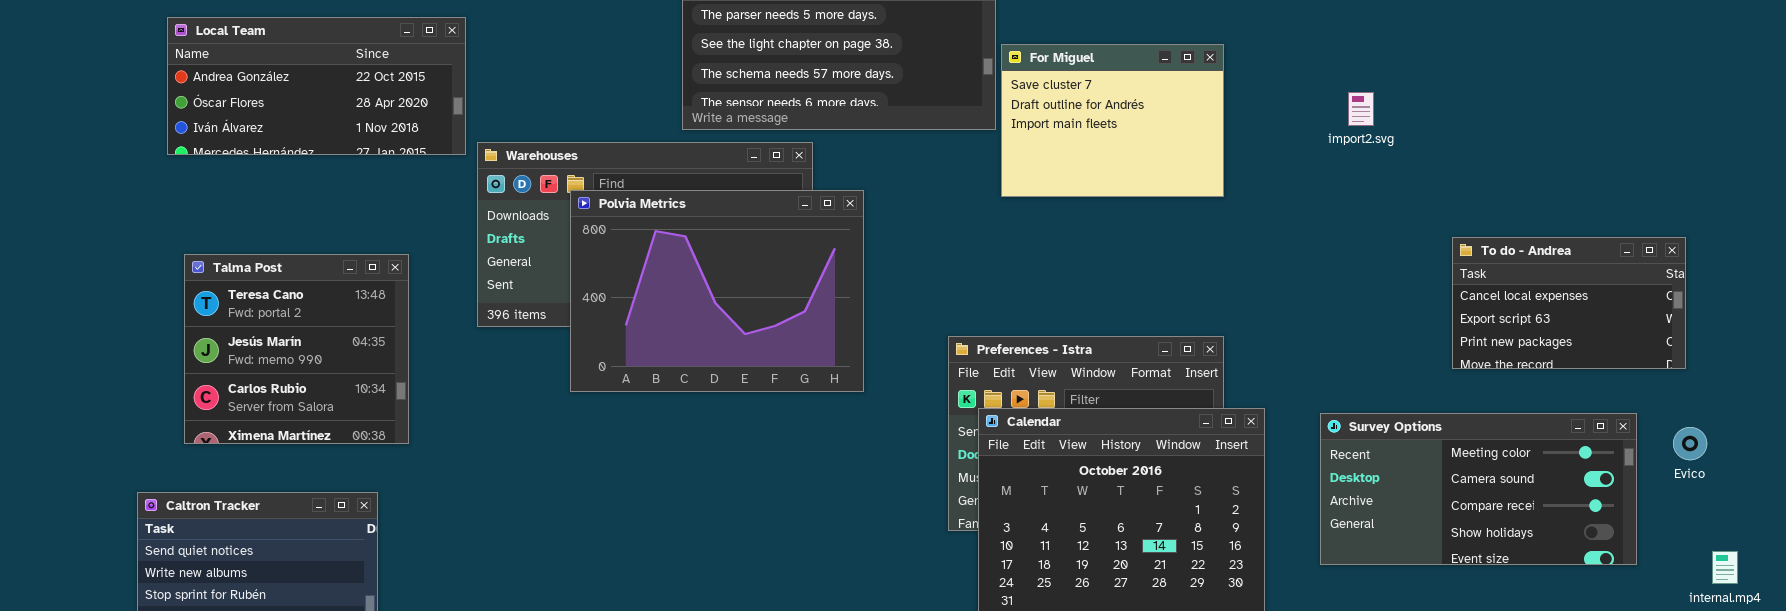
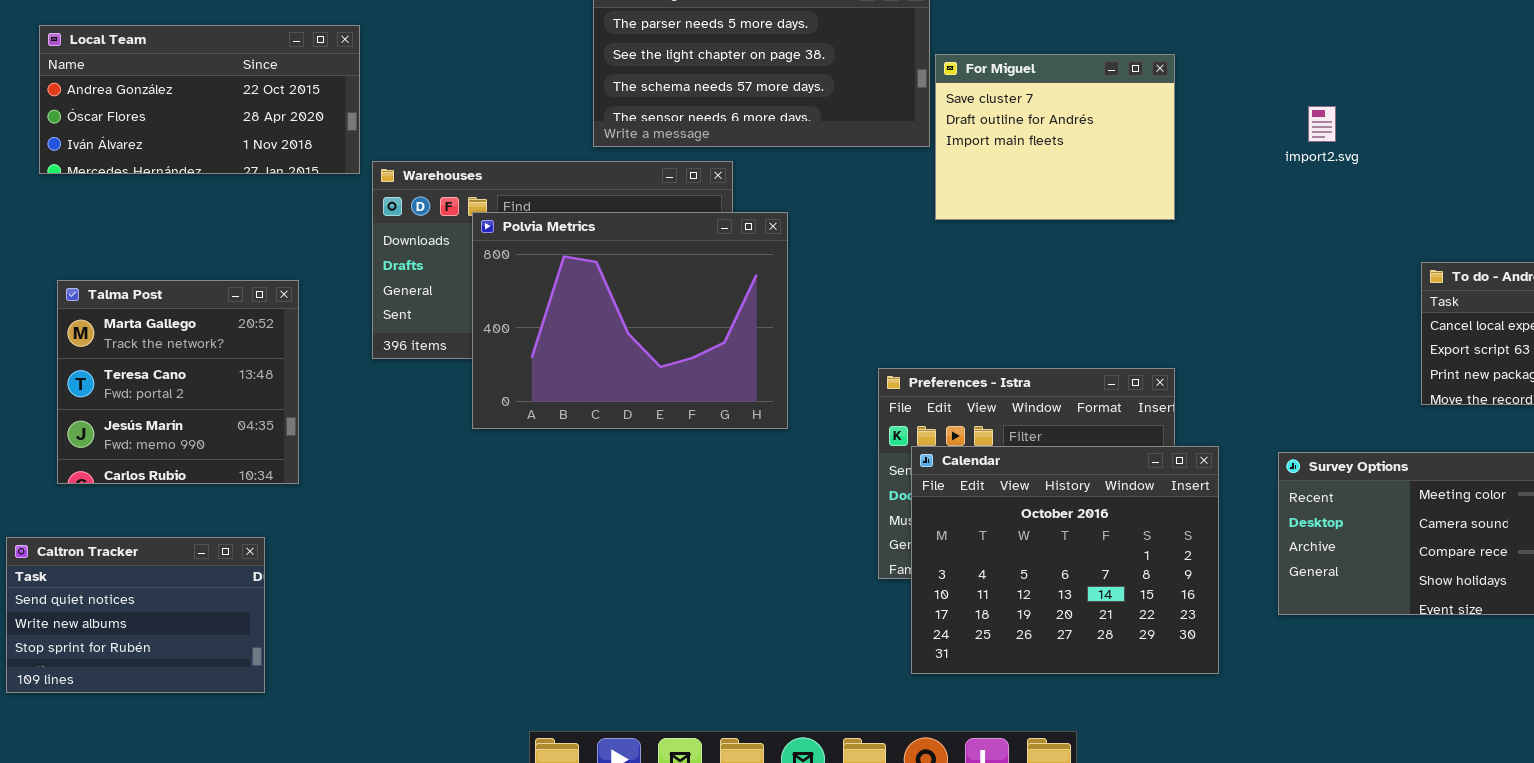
Talma Post: [184,254,409,444] -> [57,280,299,484], scrolled up 1 row

